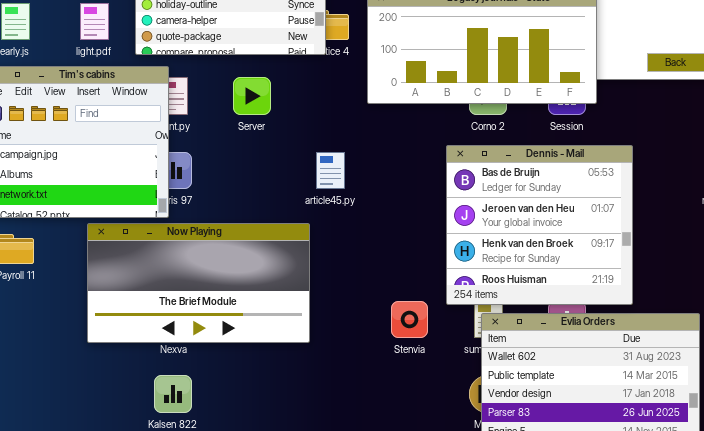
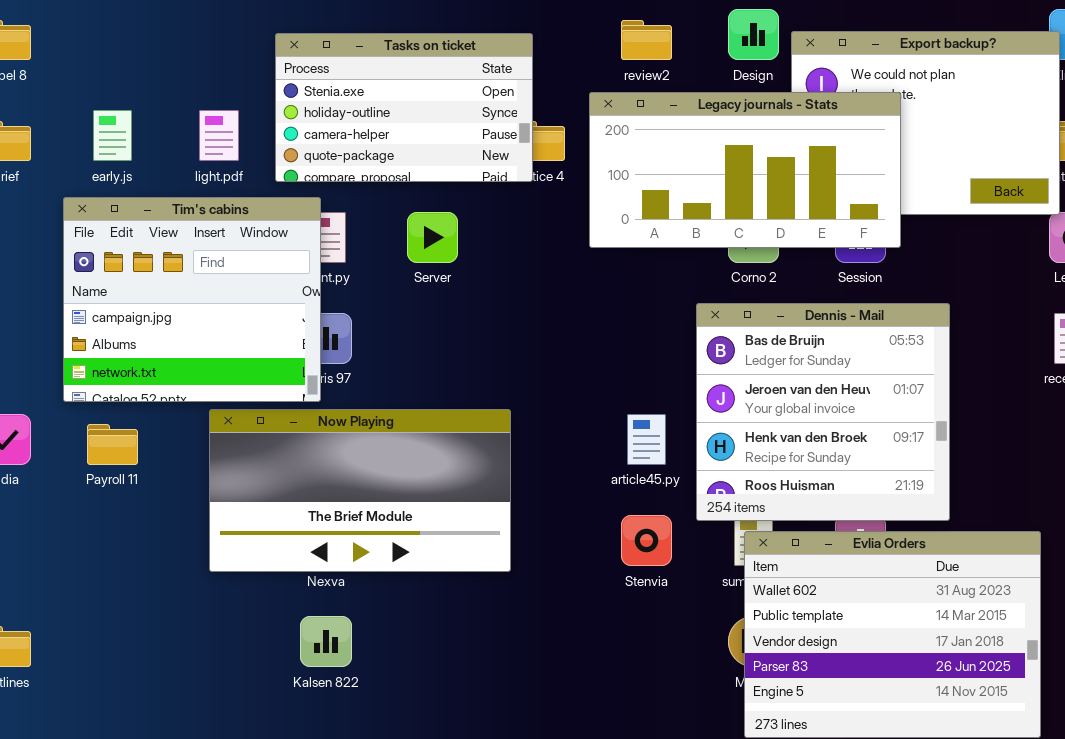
article45.py: [316,152,345,189] -> [627,414,666,465], moved

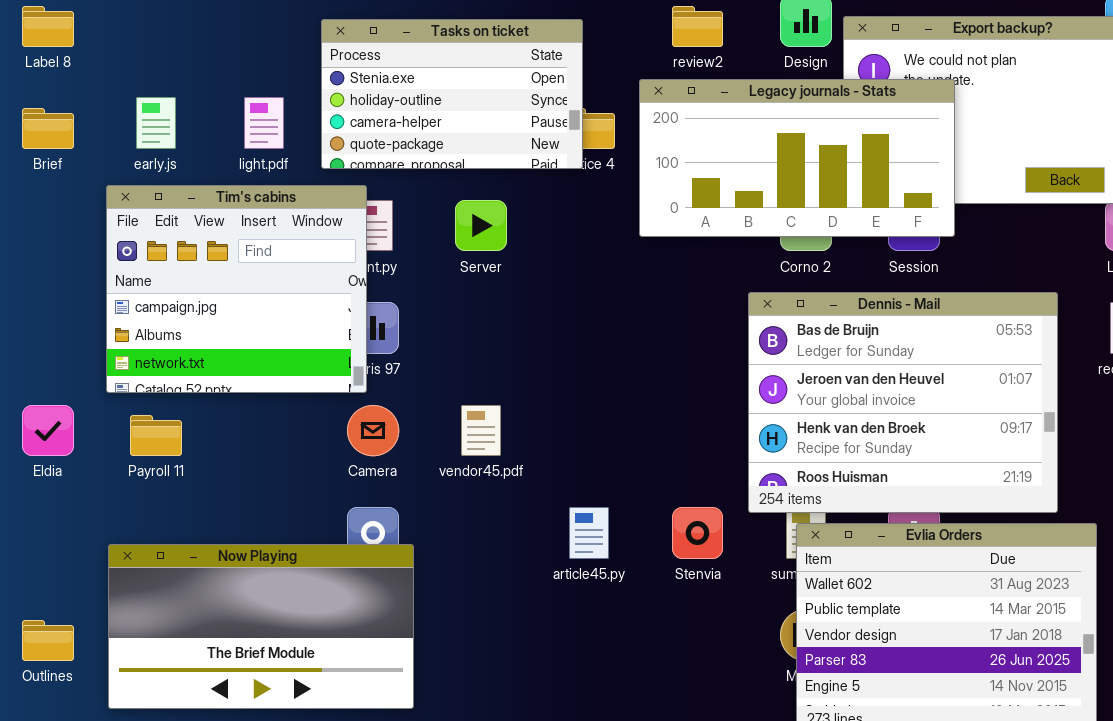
Dennis - Mail: [696,303,950,521] -> [748,292,1058,513], resized
Now Playing: [209,409,511,572] -> [108,544,414,709], moved
article45.py: [627,414,666,465] -> [569,507,609,559], moved

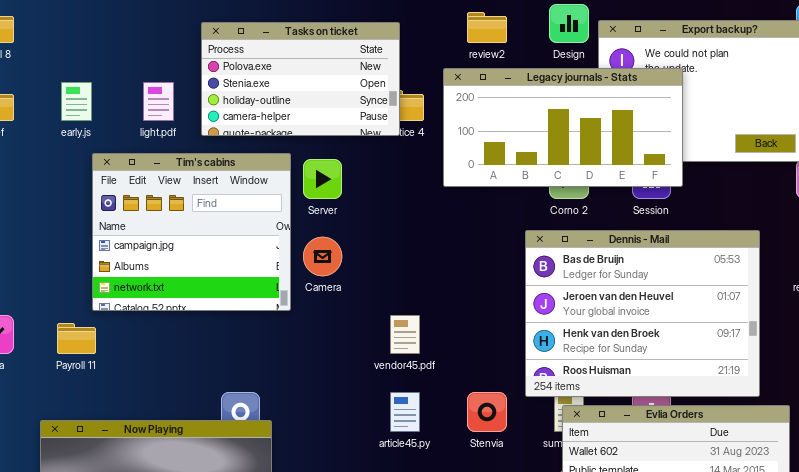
Tasks on ticket: [321,19,583,169] -> [201,22,400,136], scrolled up 1 row
Tim's cabins: [106,185,367,393] -> [92,153,291,311], moved
Camera: [347,405,399,456] -> [303,237,342,276], moved
vendor45.pdf: [461,405,501,456] -> [390,315,420,354], moved

